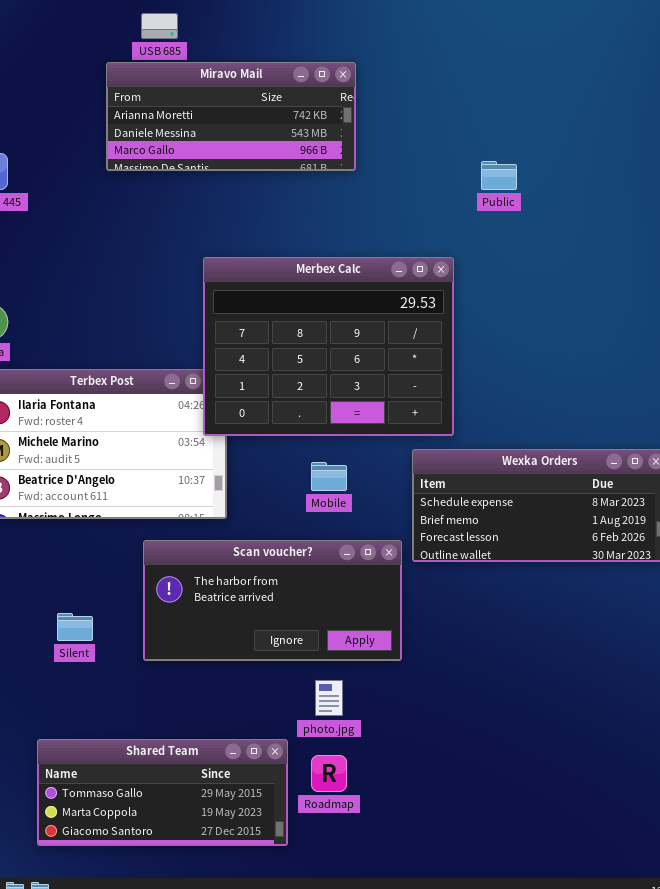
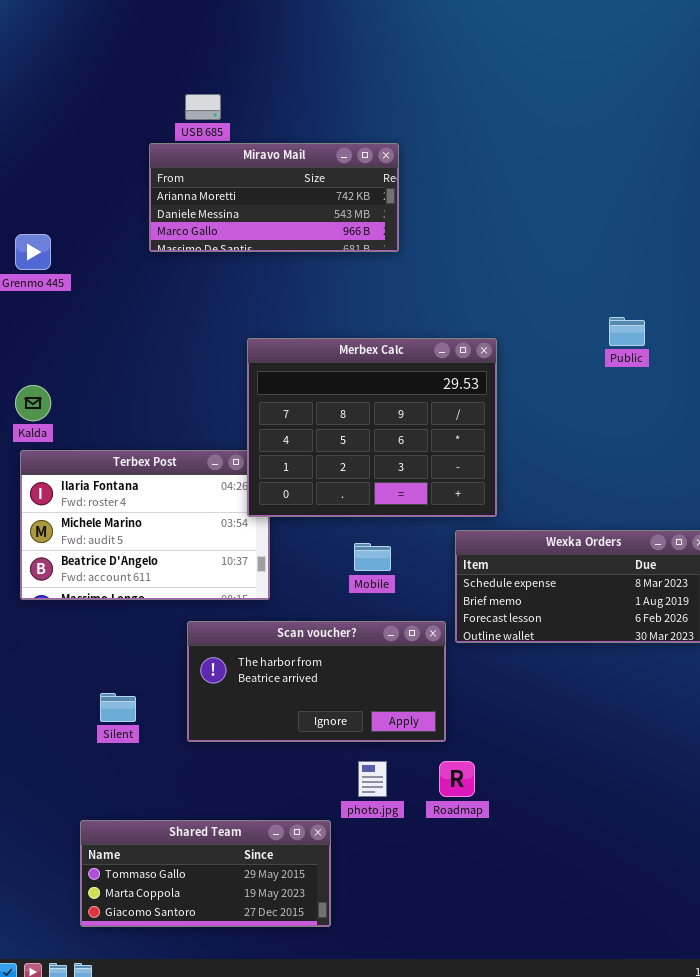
Public: [481,161,517,190] -> [609,317,645,346], moved
Roadmap: [311,755,347,792] -> [439,761,475,797], moved

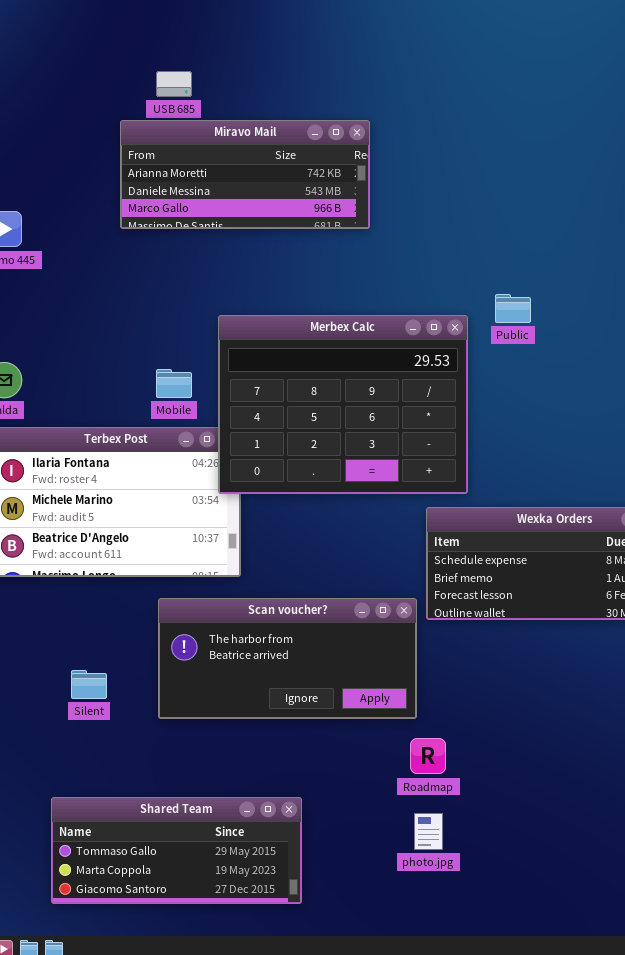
Public: [609,317,645,346] -> [495,294,531,323], moved
Mobile: [354,543,391,571] -> [156,369,192,398], moved
photo.jpg: [358,761,387,797] -> [414,813,443,850], moved

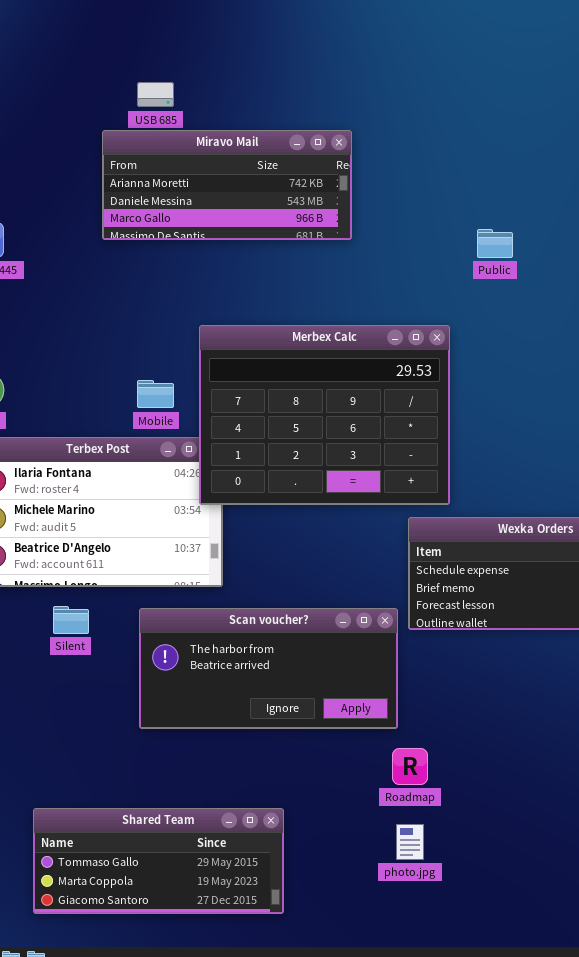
Public: [495,294,531,323] -> [477,229,513,258], moved
Silent: [71,670,107,699] -> [53,606,89,634], moved

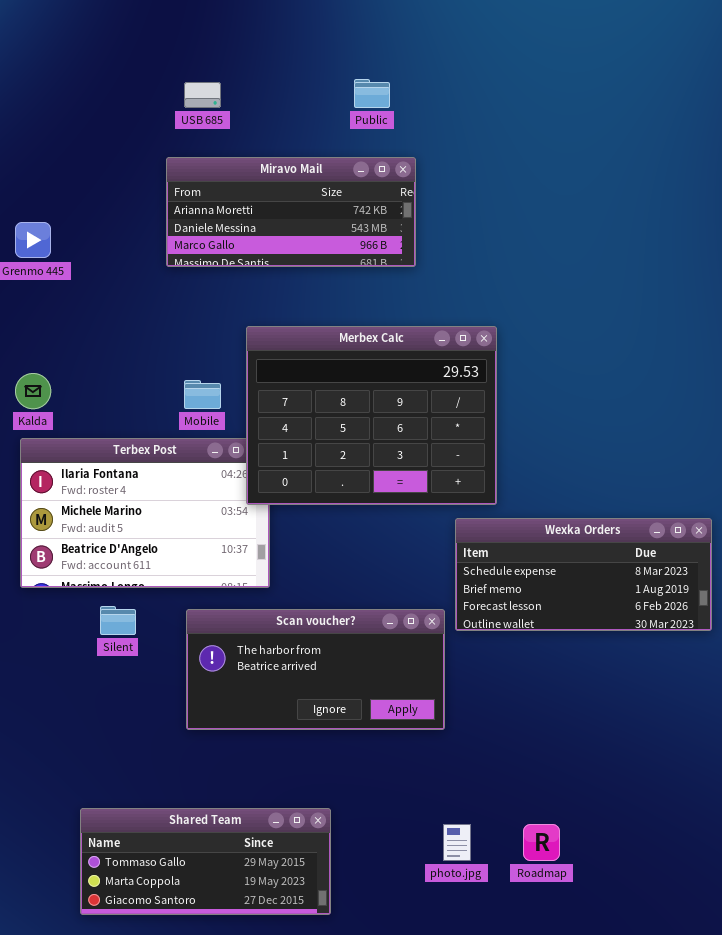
Miravo Mail: [102,130,352,240] -> [166,157,416,267], moved
Public: [477,229,513,258] -> [354,79,390,108], moved
Roadmap: [392,748,428,785] -> [523,824,560,861], moved

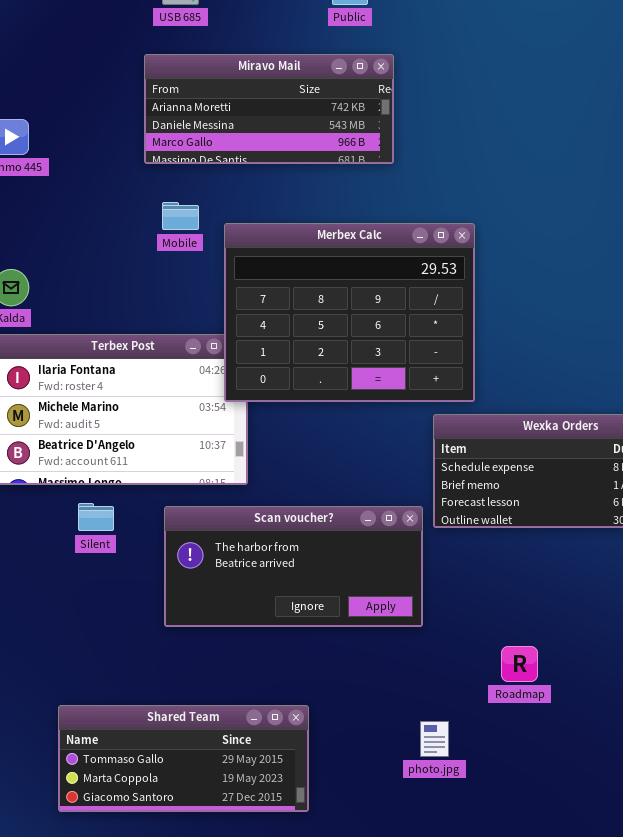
Mobile: [184,380,221,409] -> [162,202,199,230], moved
Roadmap: [523,824,560,861] -> [501,646,538,682], moved

